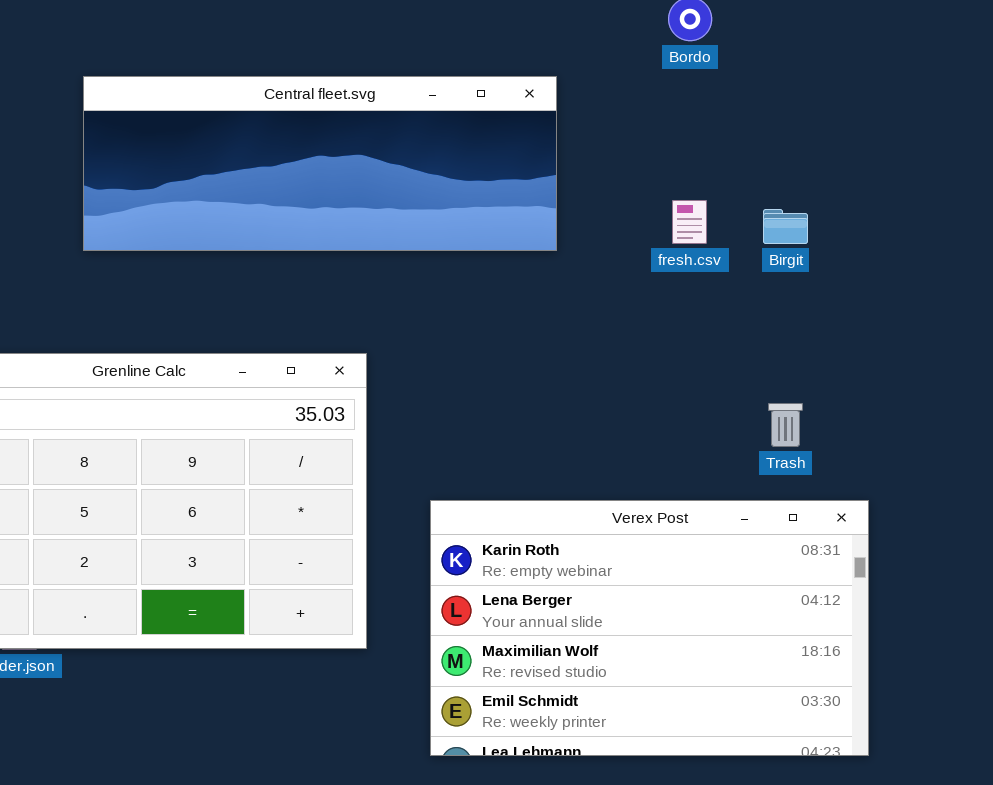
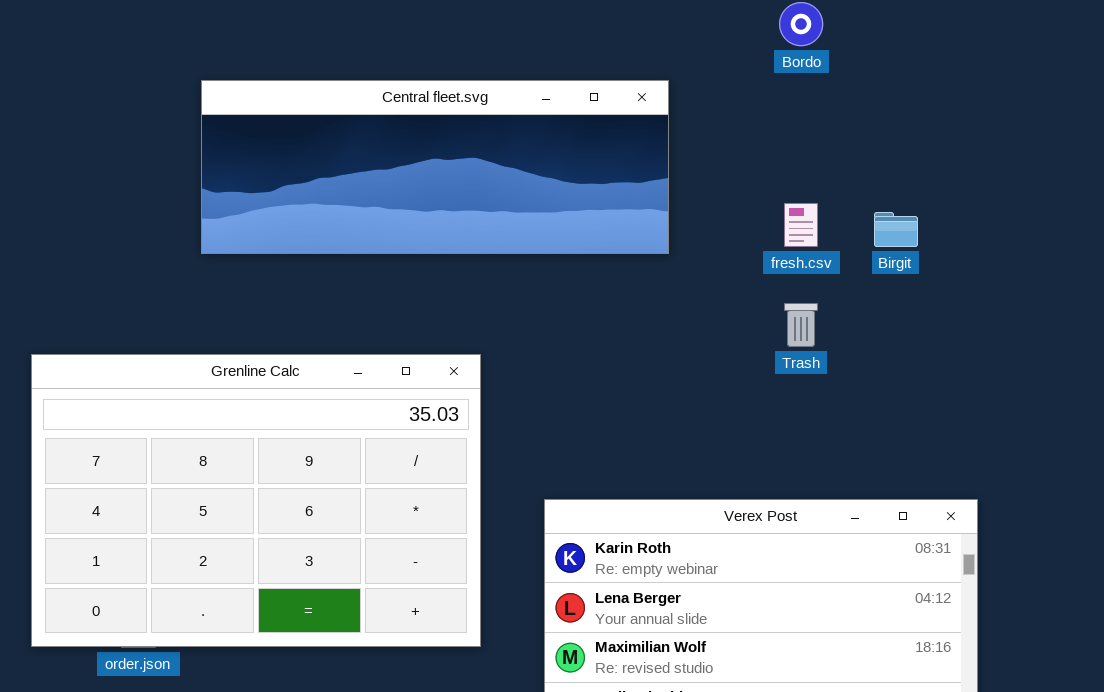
Trash: [768,403,803,447] -> [784,303,818,347], moved

